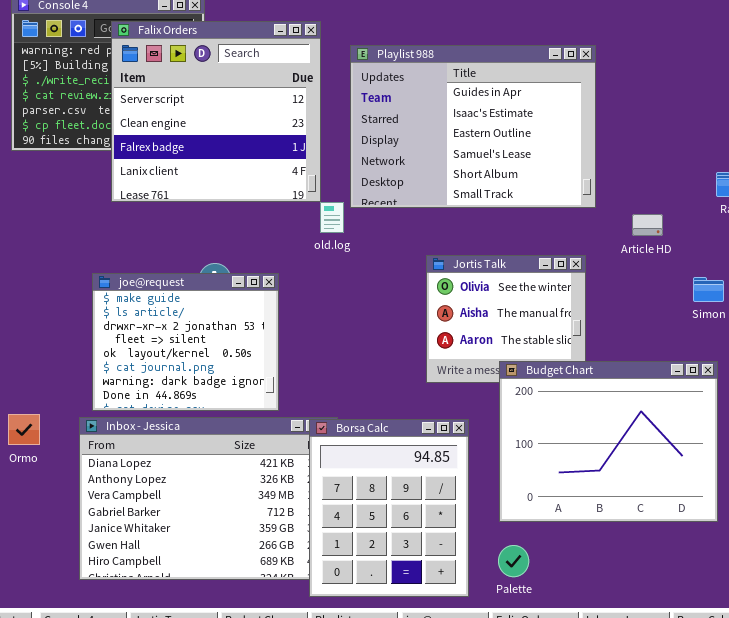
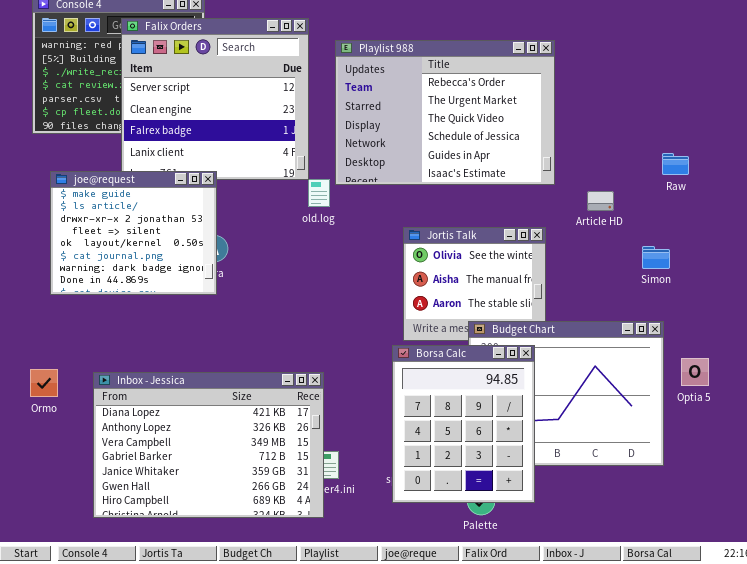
Playlist 988: [350,45,596,208] -> [335,40,555,185], scrolled up 4 rows
joe@request: [92,273,279,411] -> [50,171,217,295], moved
Borsa Calc: [309,419,469,597] -> [392,345,535,503], moved

